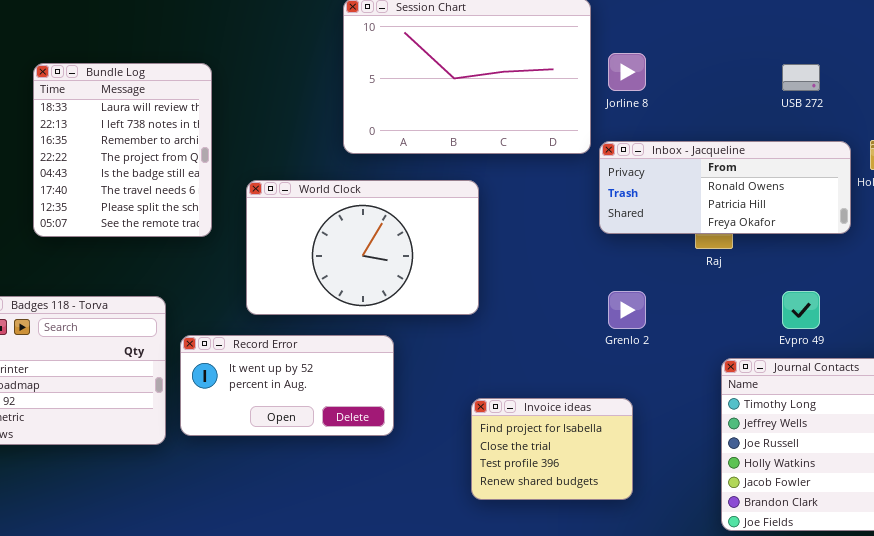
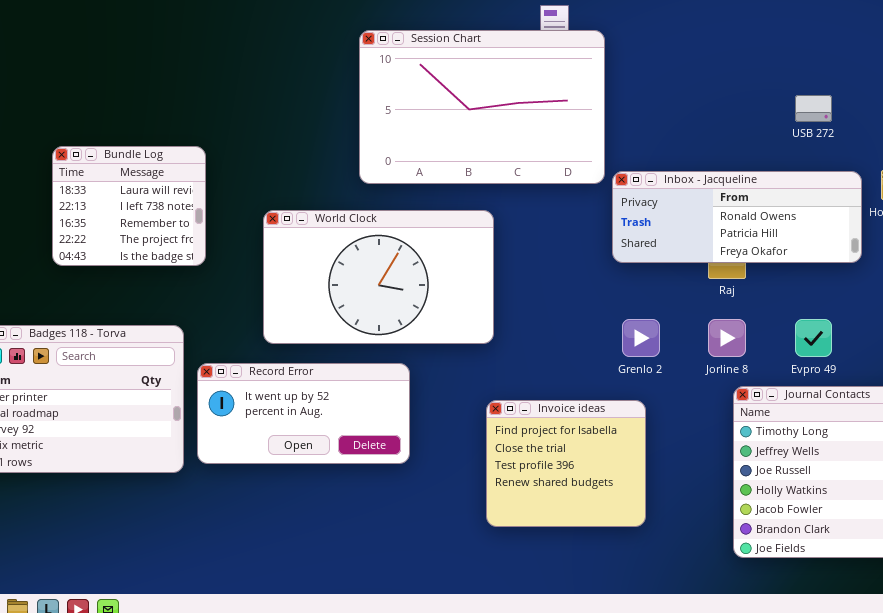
Jorline 8: [608,53,646,91] -> [708,319,746,357], moved
Bundle Log: [33,63,212,237] -> [52,146,206,266], resized
Invoice ideas: [471,398,633,500] -> [486,400,646,527], resized

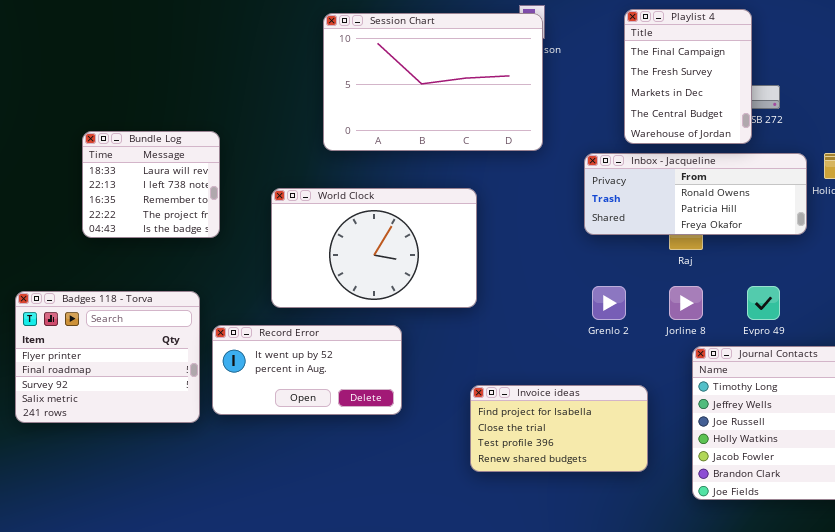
Playlist 4: none -> [624,9,752,144], opened
Session Chart: [359,30,605,184] -> [323,13,543,151], moved
Invoice ideas: [486,400,646,527] -> [470,385,648,472], resized

